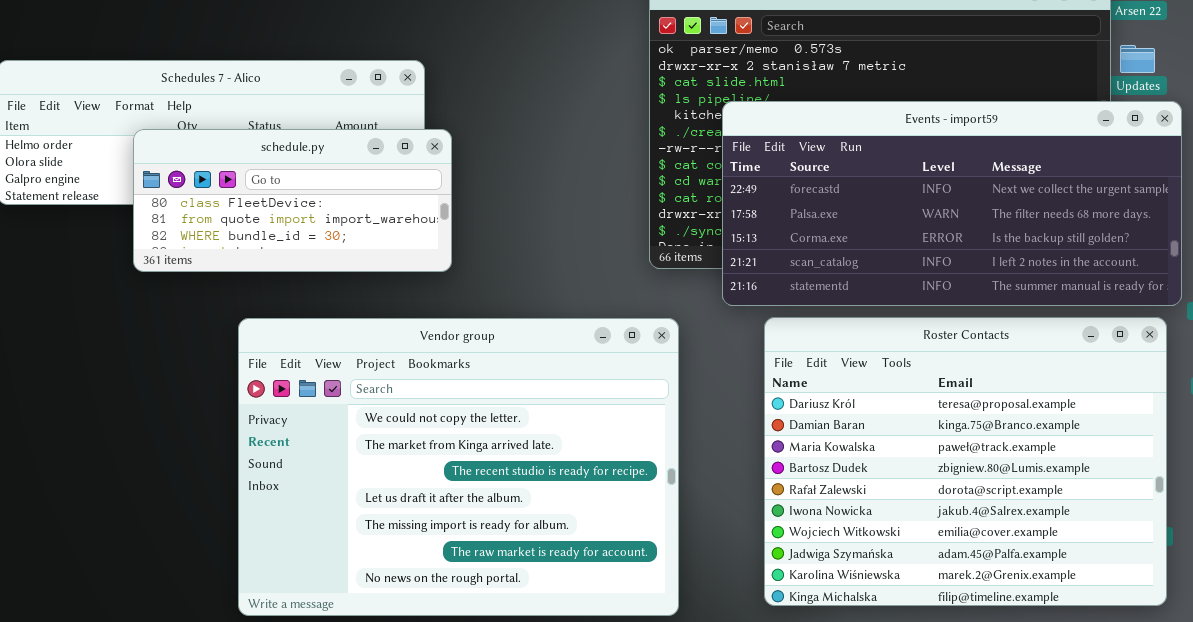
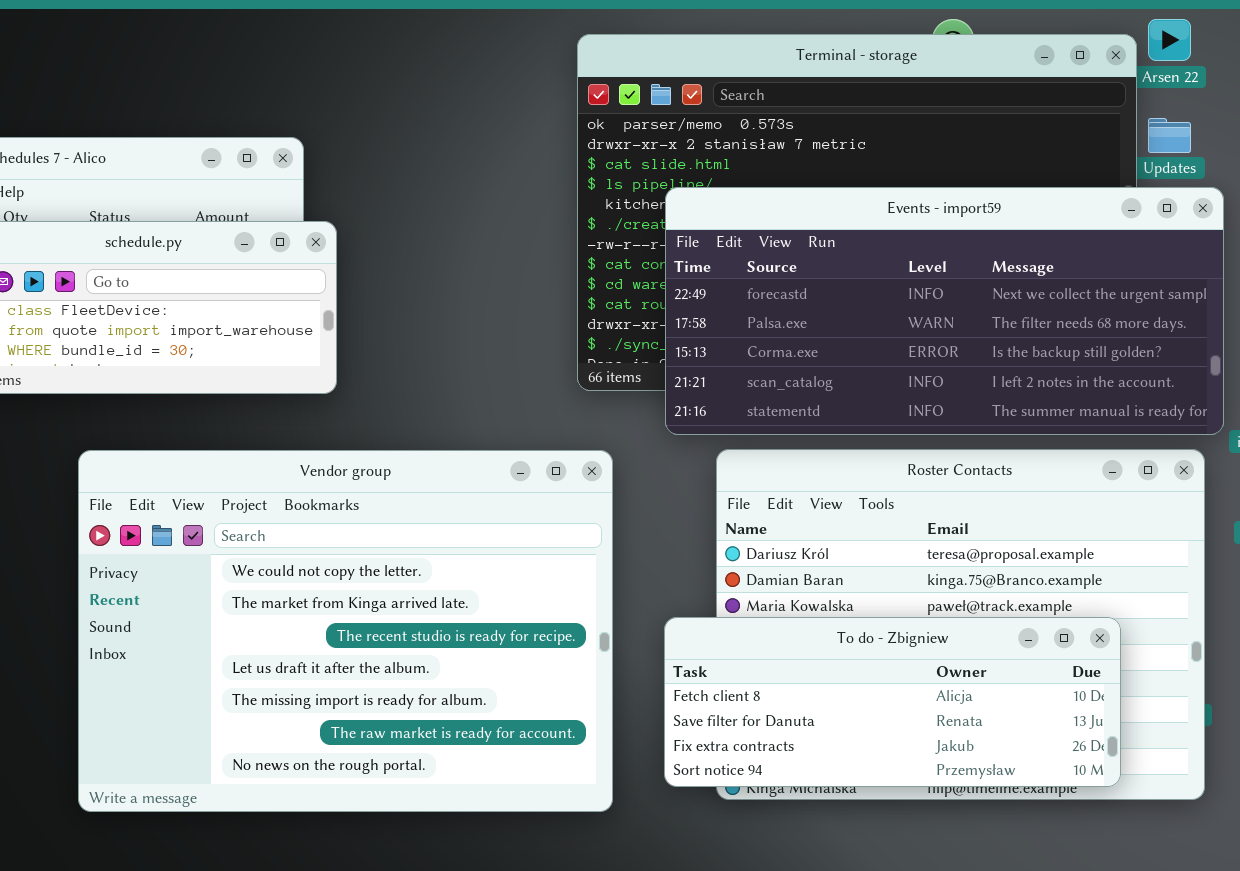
To do - Zbigniew: none -> [664,617,1121,787], opened

